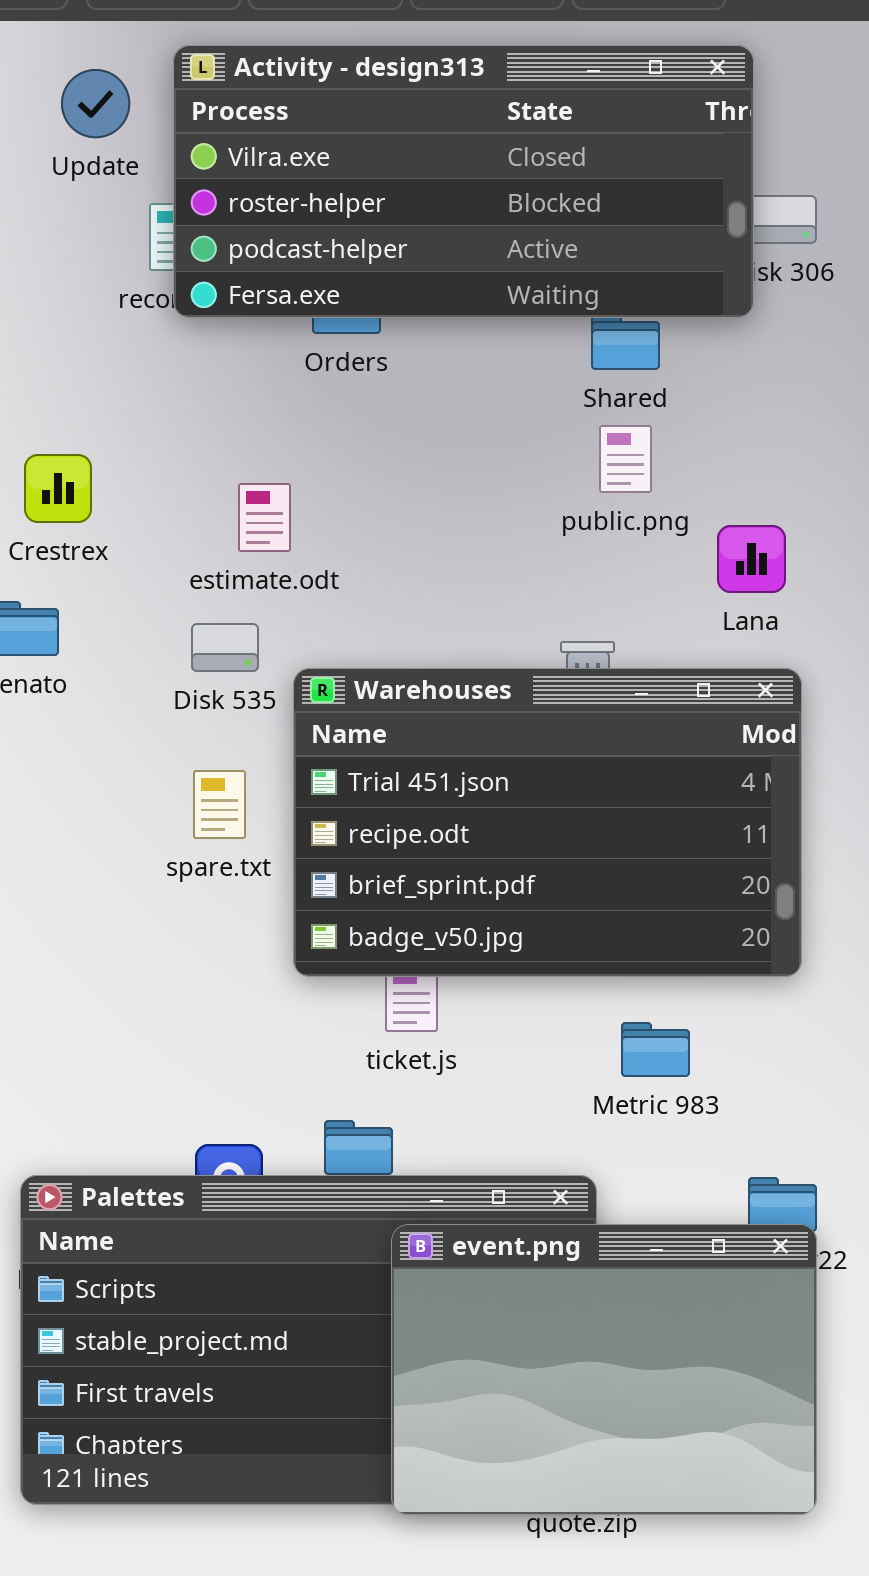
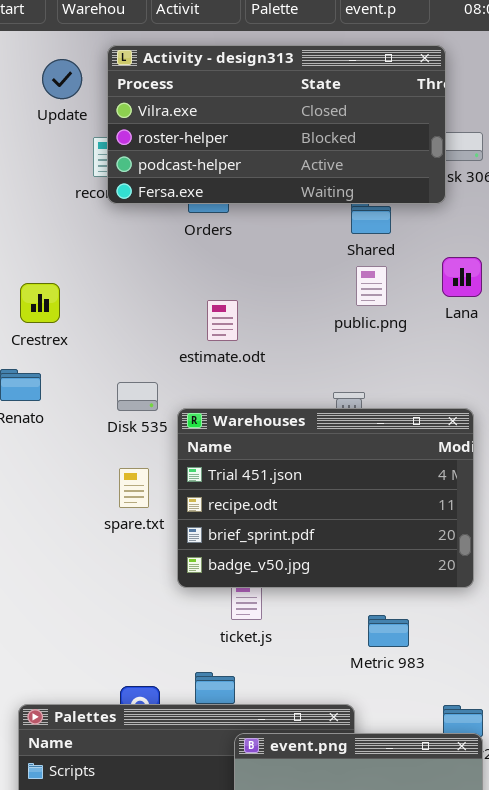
estimate.odt: [238,483,291,552] -> [207,300,238,341], moved
Lana: [717,525,786,593] -> [442,257,482,297], moved

